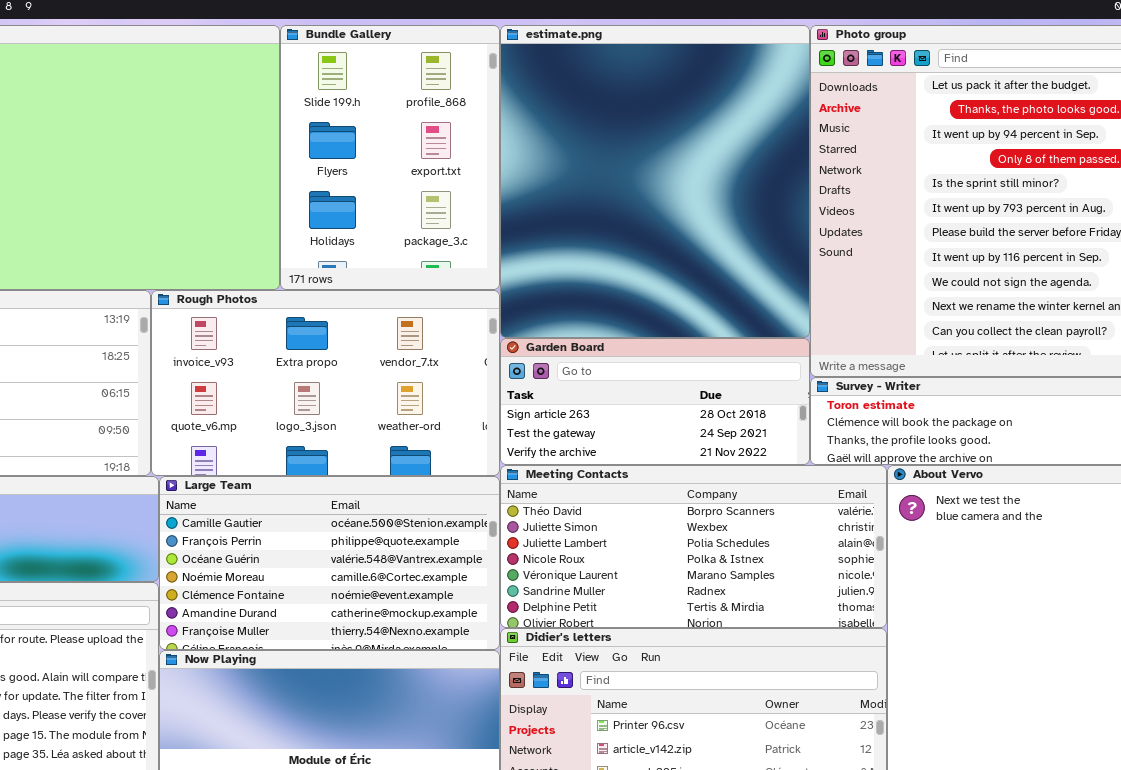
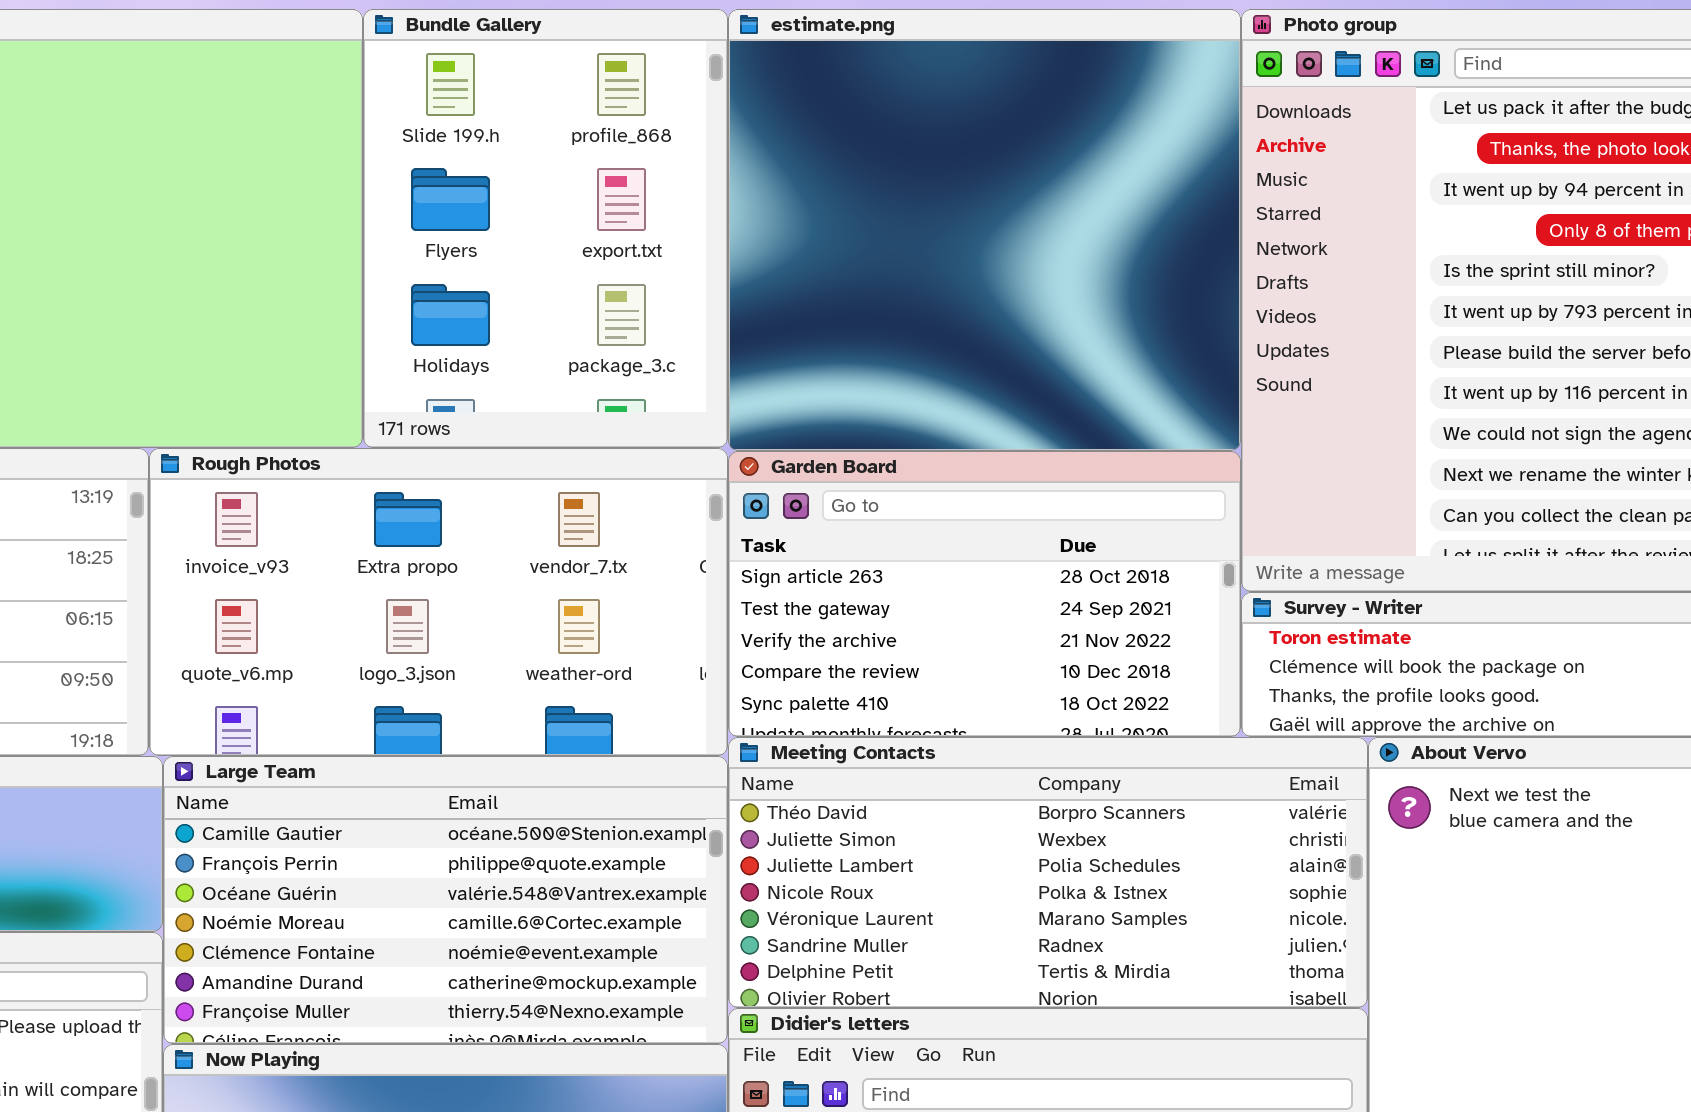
estimate.png: [500,25,810,338] -> [728,9,1241,451], resized
Garden Board: [500,338,810,465] -> [728,451,1241,737], resized

